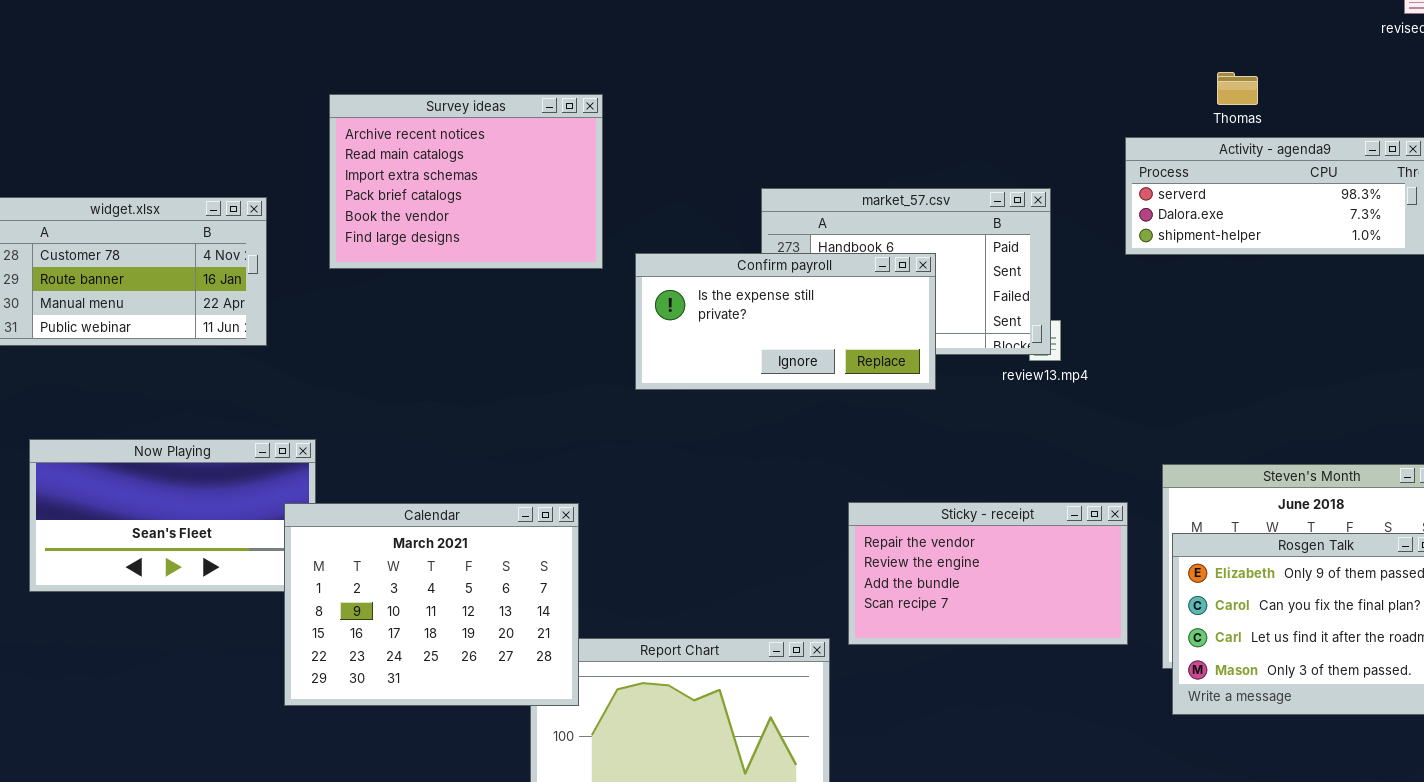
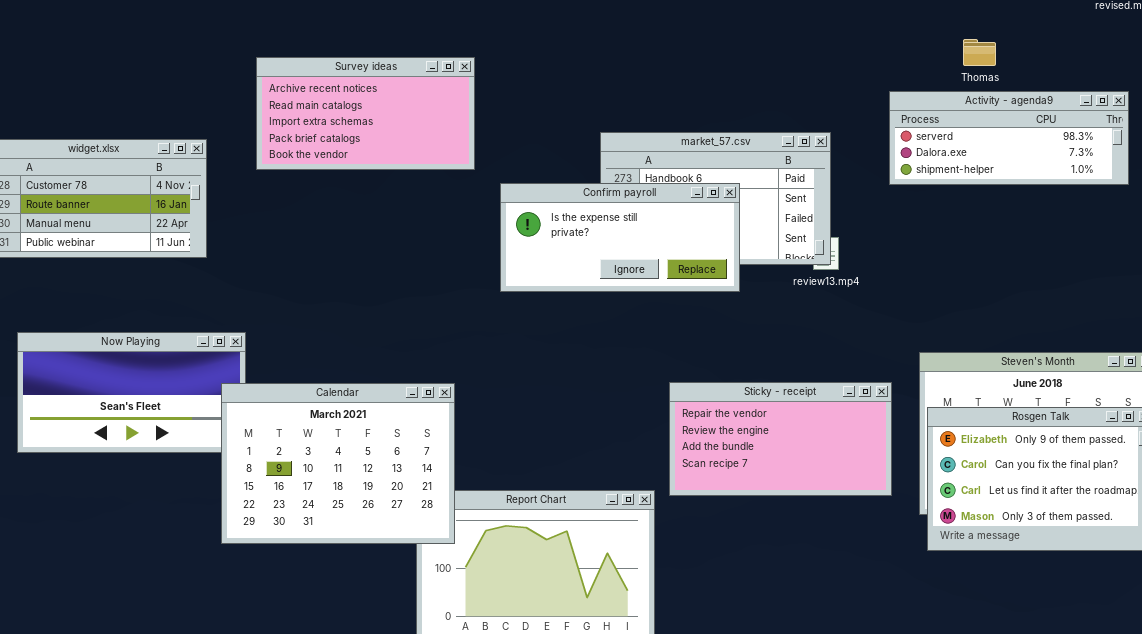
Survey ideas: [329,94,603,269] -> [256,57,475,170], resized

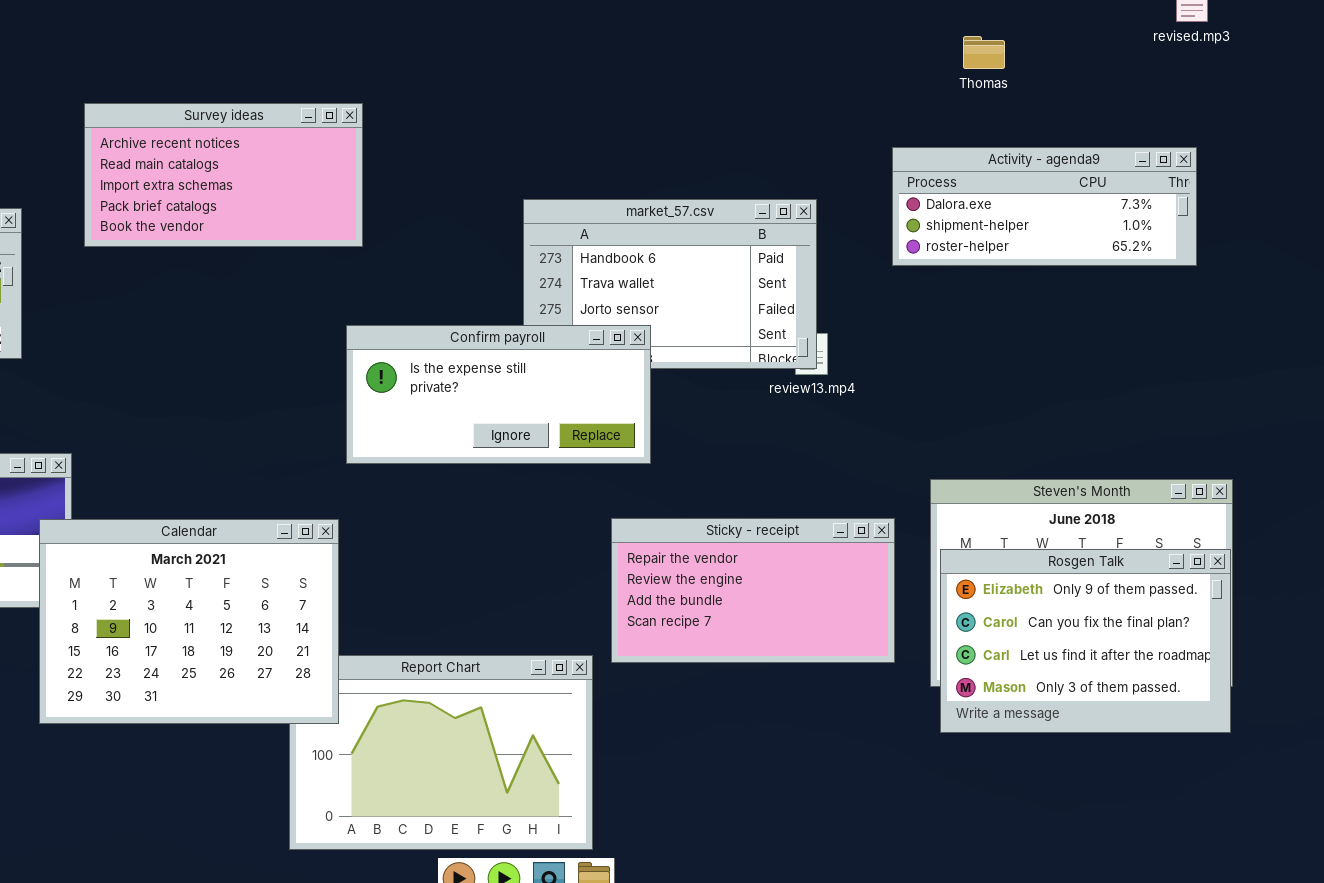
Thomas: [963,39,996,66] -> [963,36,1005,69], moved
Activity - agenda9: [889,91,1129,185] -> [892,147,1197,266], scrolled down 1 row
Confirm payroll: [500,183,740,292] -> [346,325,651,464], moved

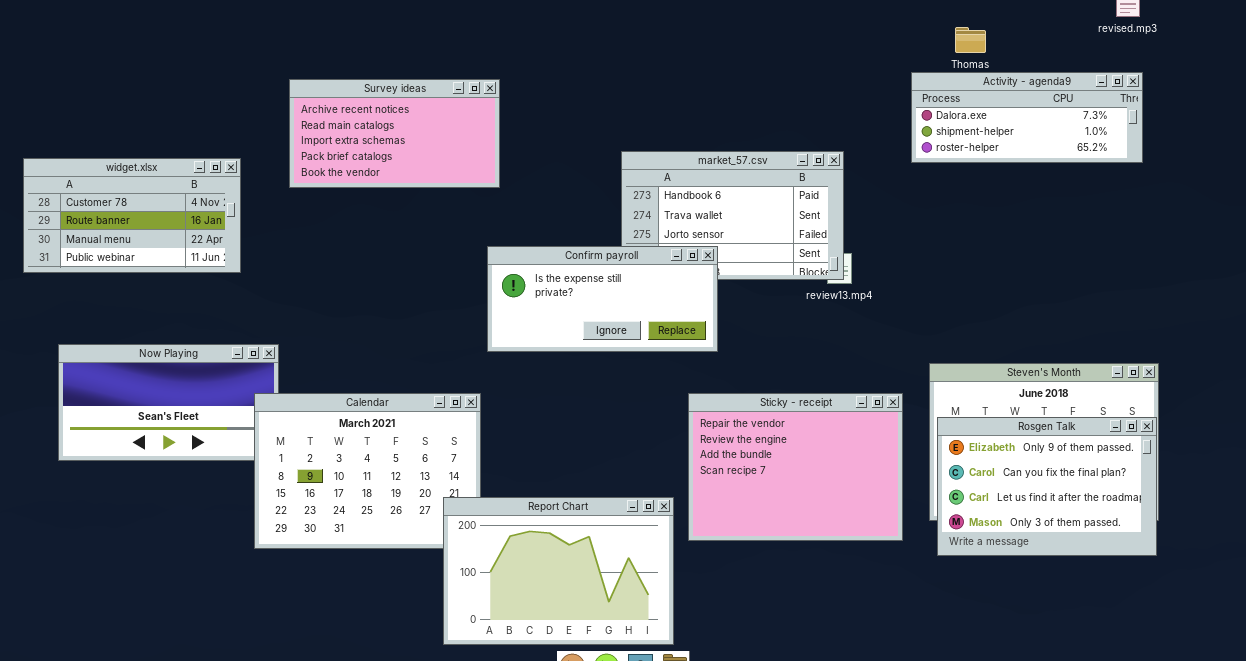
Activity - agenda9: [892,147,1197,266] -> [911,72,1143,163], moved
Sticky - receipt: [611,518,895,663] -> [688,393,903,541], resized
Report Chart: [289,655,593,850] -> [443,497,674,645], raised

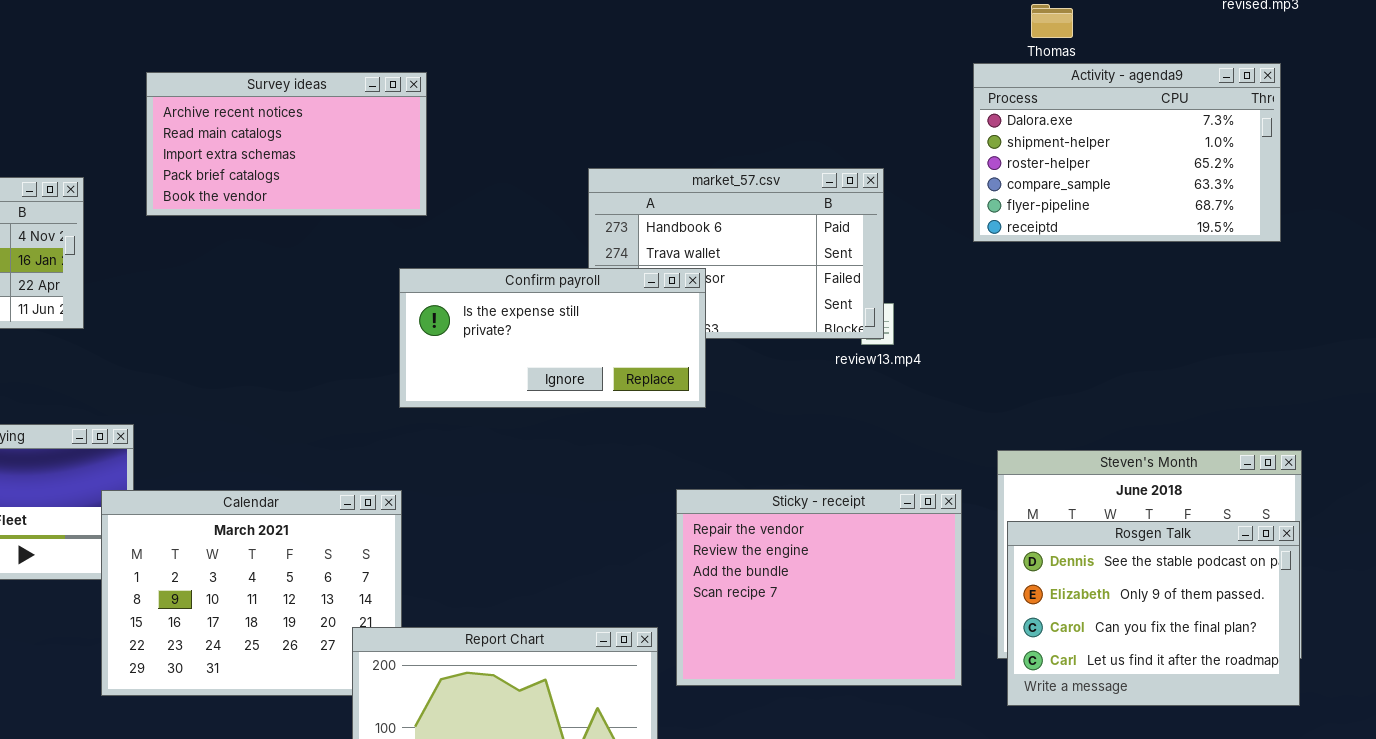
Activity - agenda9: [911,72,1143,163] -> [973,63,1281,242], resized
Confirm payroll: [487,246,718,352] -> [399,268,706,408], moved
Rosgen Talk: [937,417,1157,556] -> [1007,521,1300,706], scrolled up 1 row

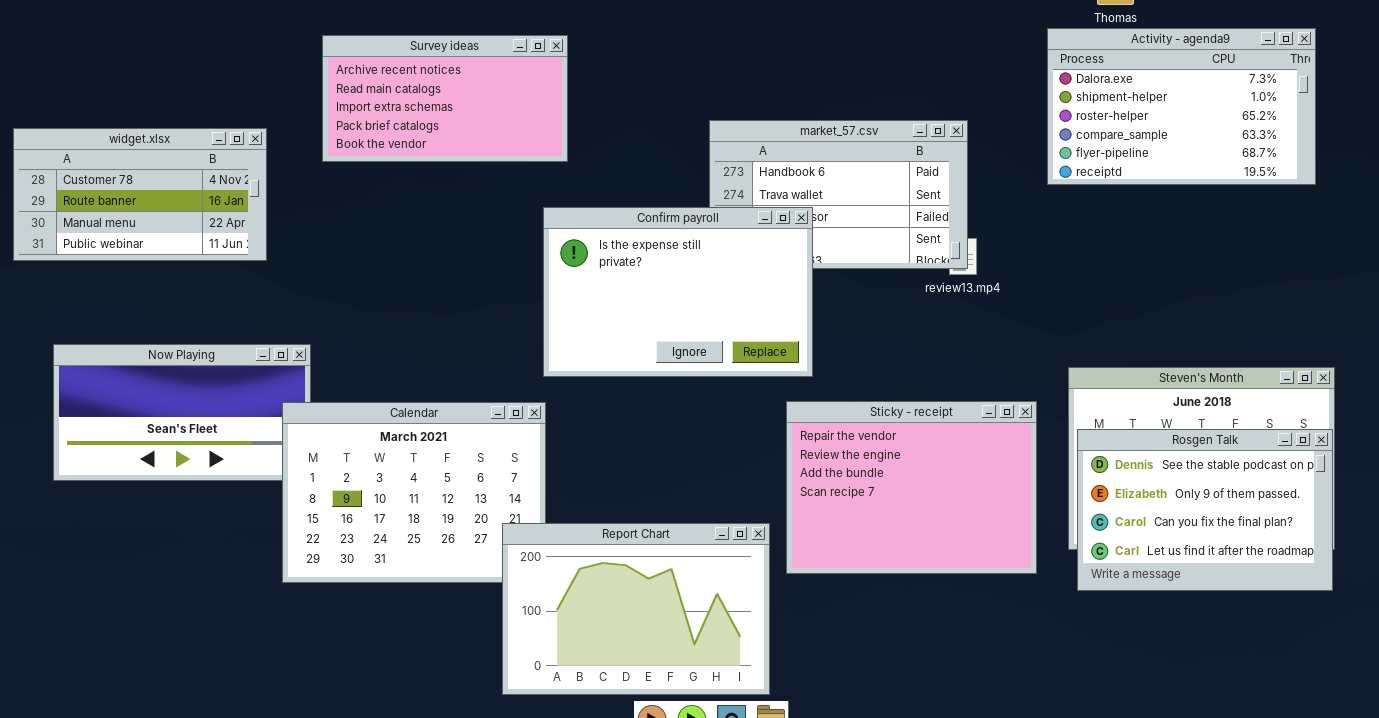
Confirm payroll: [399,268,706,408] -> [543,207,813,377], resized

